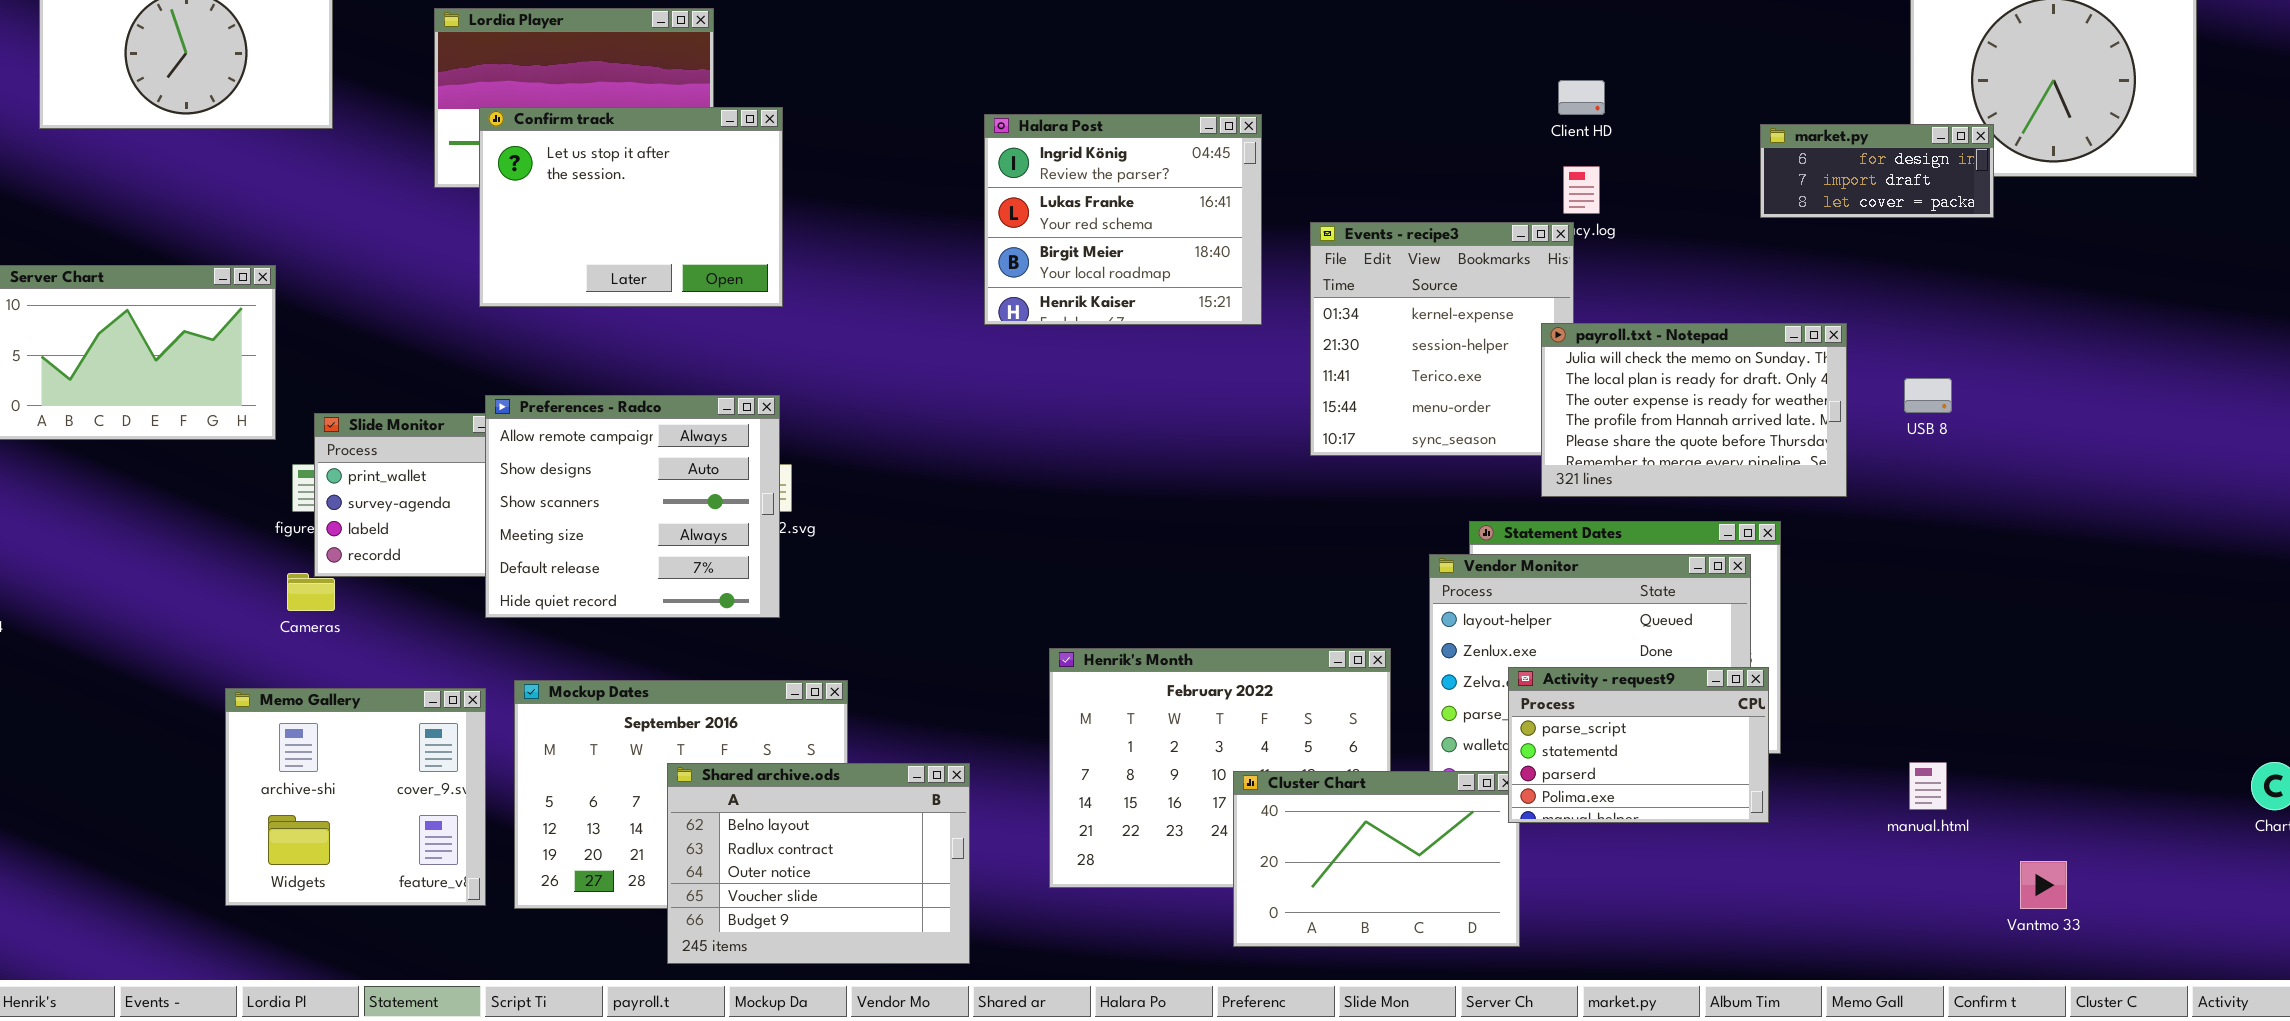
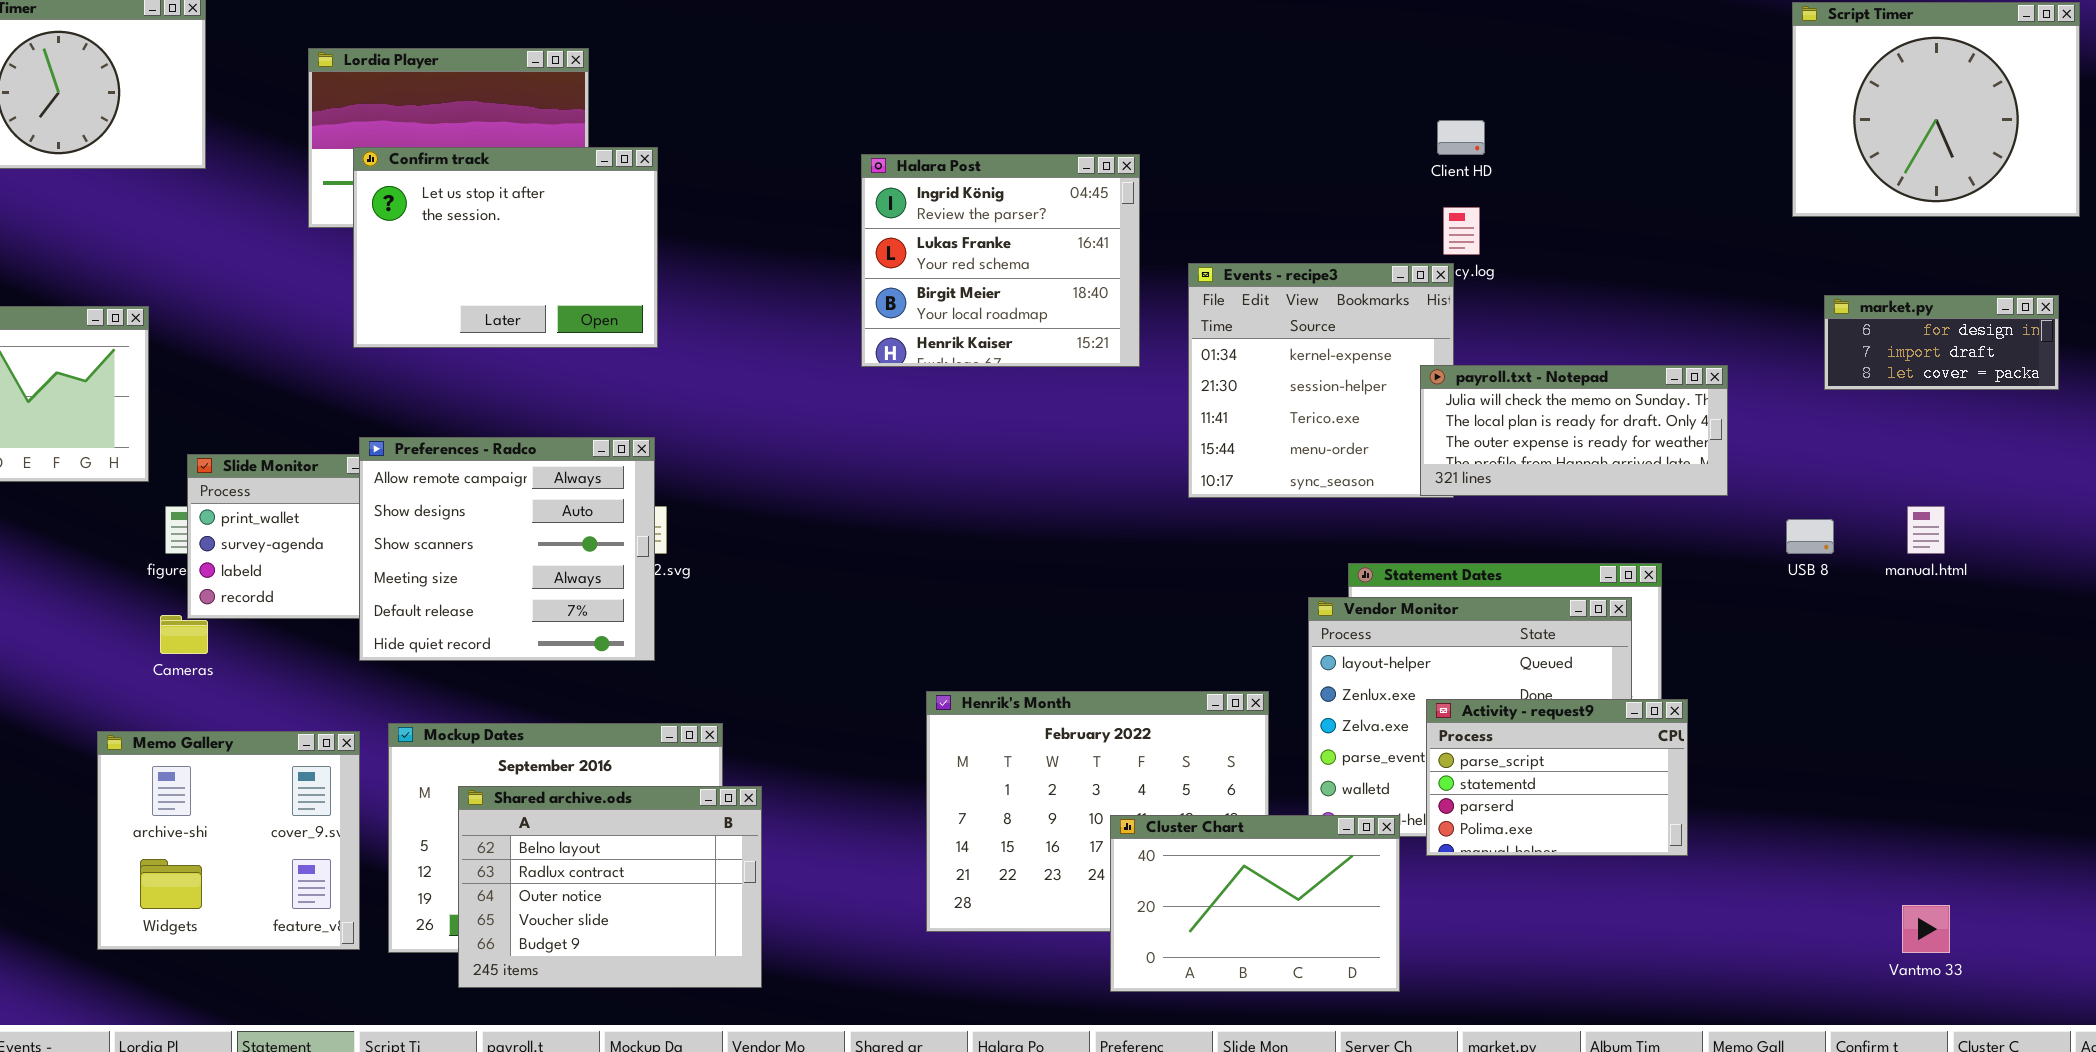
market.py: [1760,124,1994,218] -> [1824,295,2059,390], moved
payroll.txt - Notepad: [1541,323,1847,497] -> [1420,365,1728,496], resized
USB 8: [1904,378,1952,413] -> [1786,519,1834,554], moved
Activity - request9: [1508,667,1769,823] -> [1426,699,1688,856], moved
manual.html: [1909,762,1947,810] -> [1907,506,1945,554], moved
Shared archive.ods: [667,763,970,964] -> [458,786,762,988], moved

